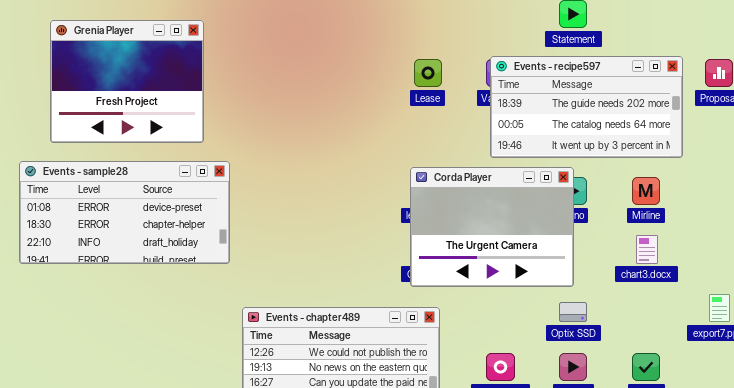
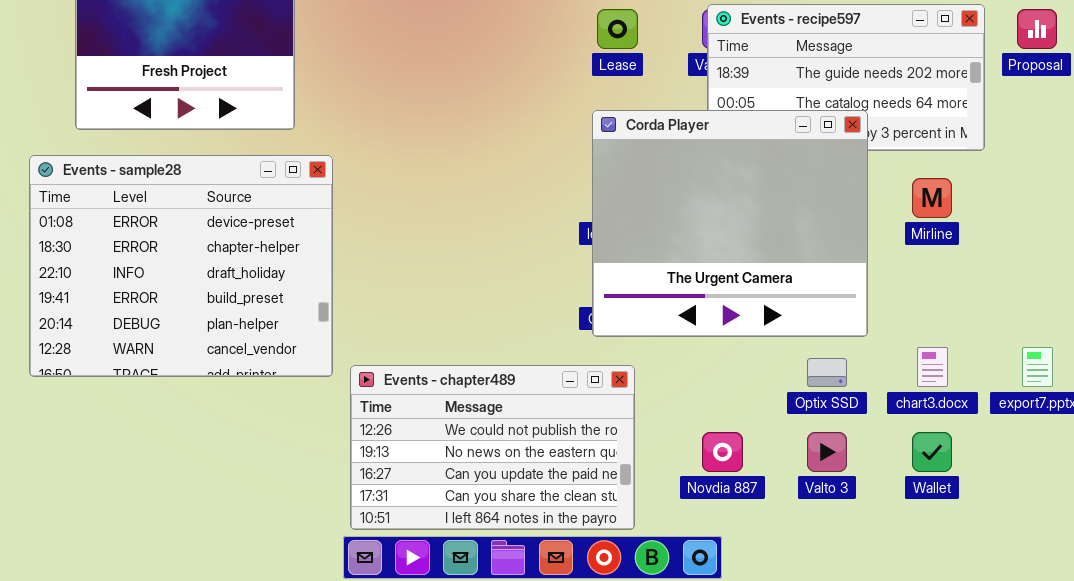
Events - sample28: [19,161,230,264] -> [29,155,333,377], resized
Corda Player: [410,167,574,287] -> [592,110,868,337], resized
chart3.docx: [636,235,658,264] -> [917,347,948,387], moved

